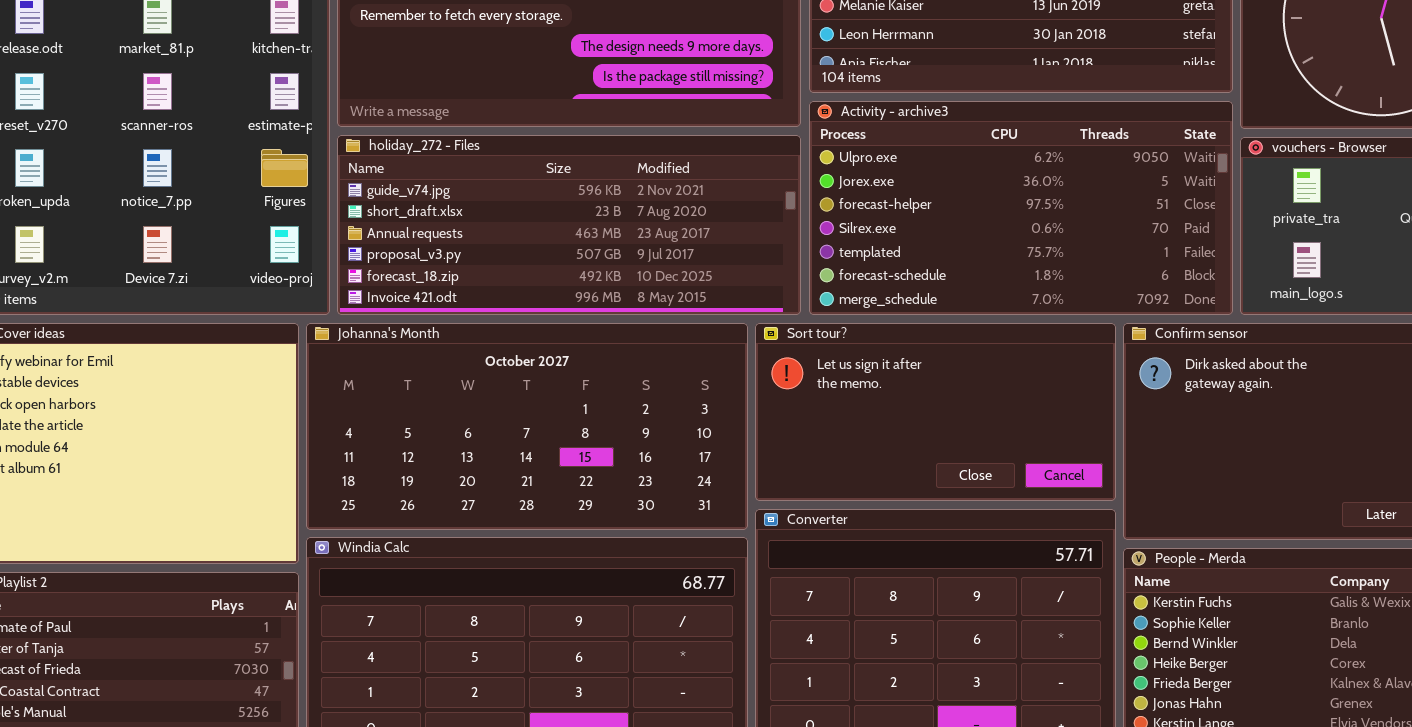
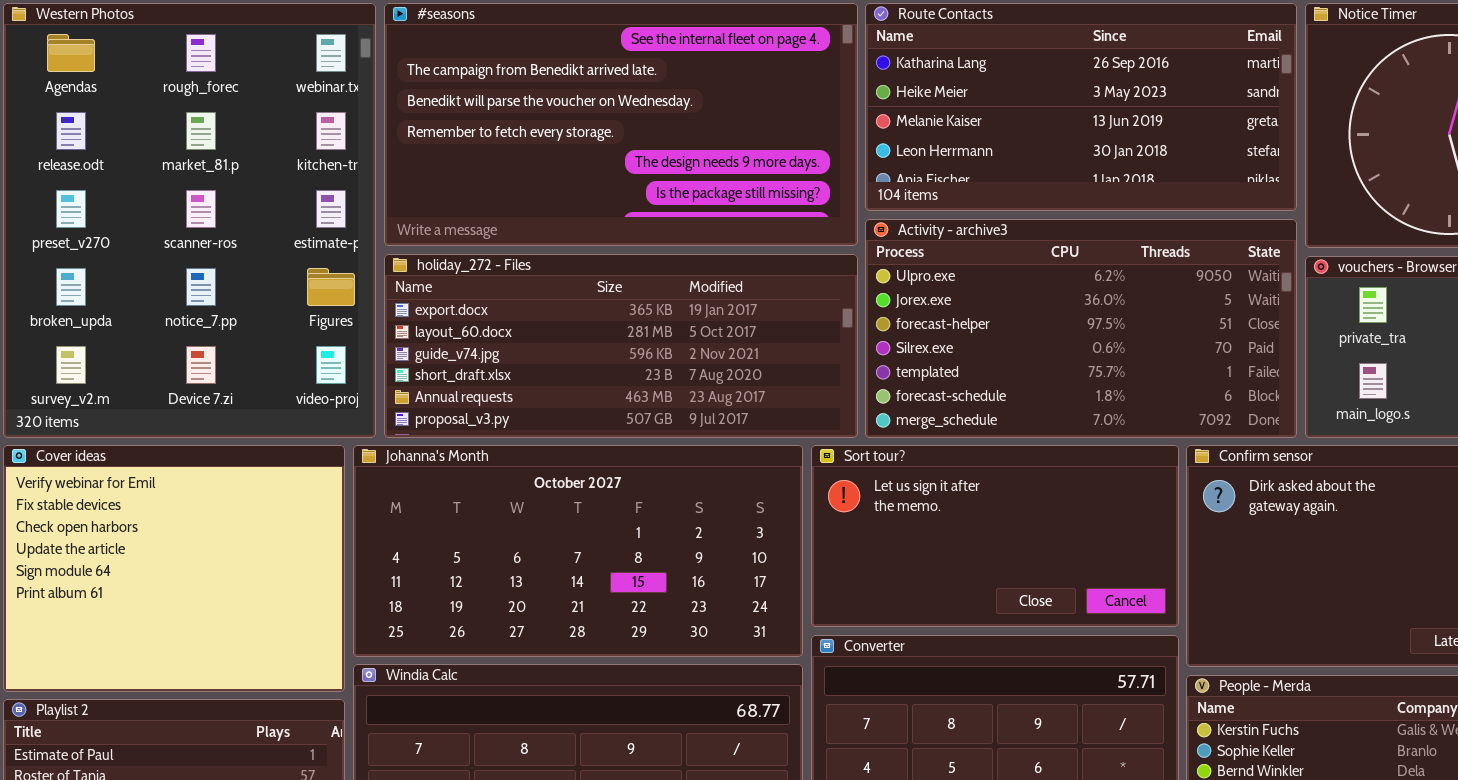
holiday_272 - Files: [337,135,801,315] -> [384,254,858,438], scrolled up 2 rows

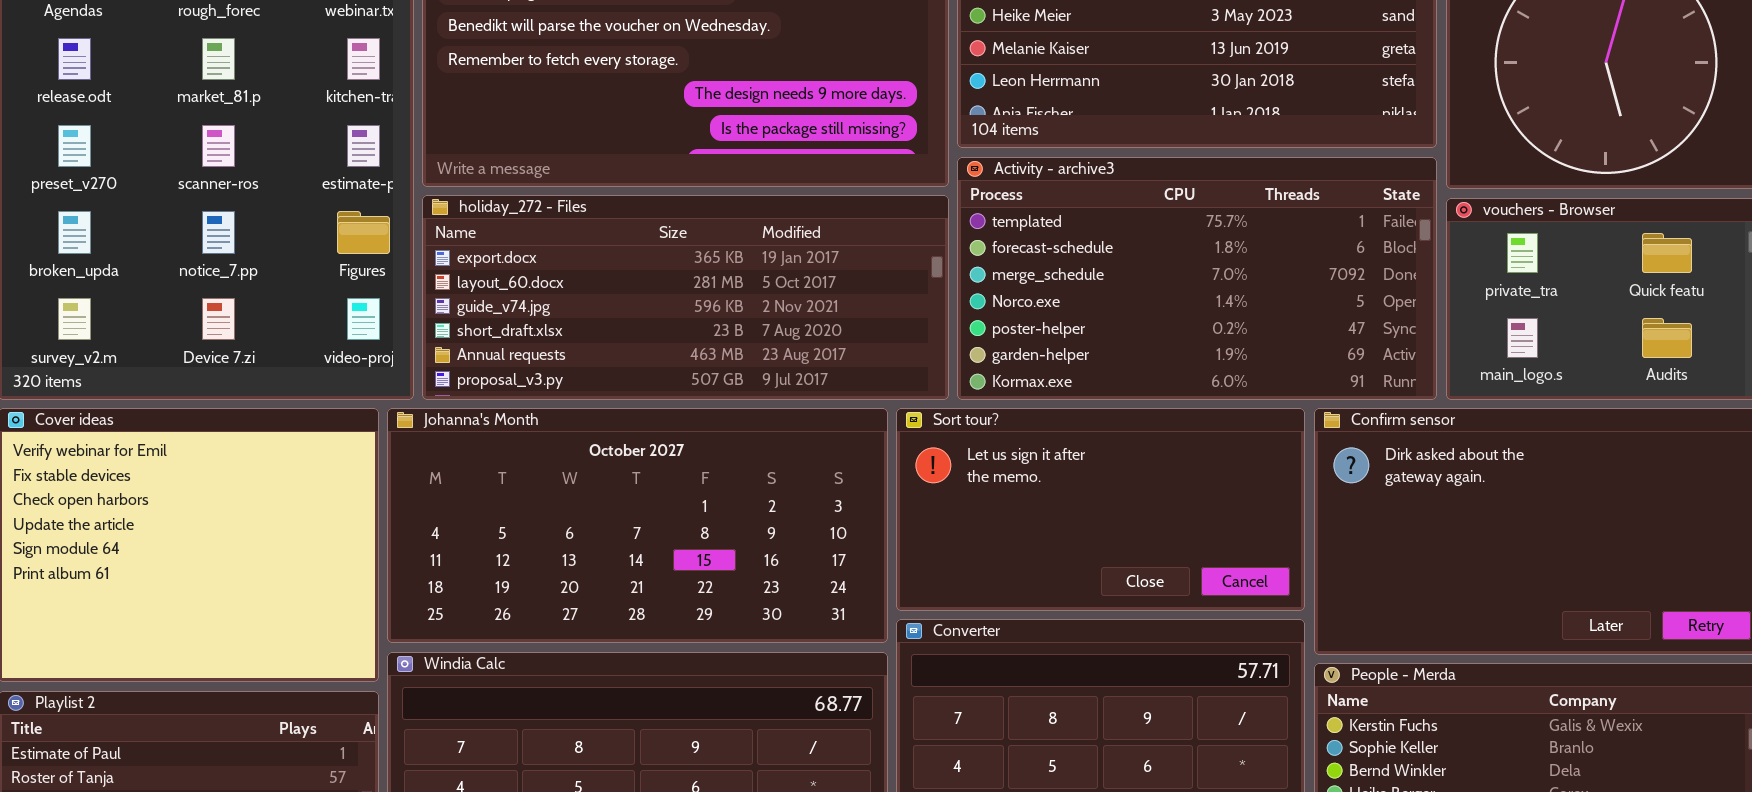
Activity - archive3: [865,219,1297,438] -> [957,157,1437,400], scrolled down 4 rows

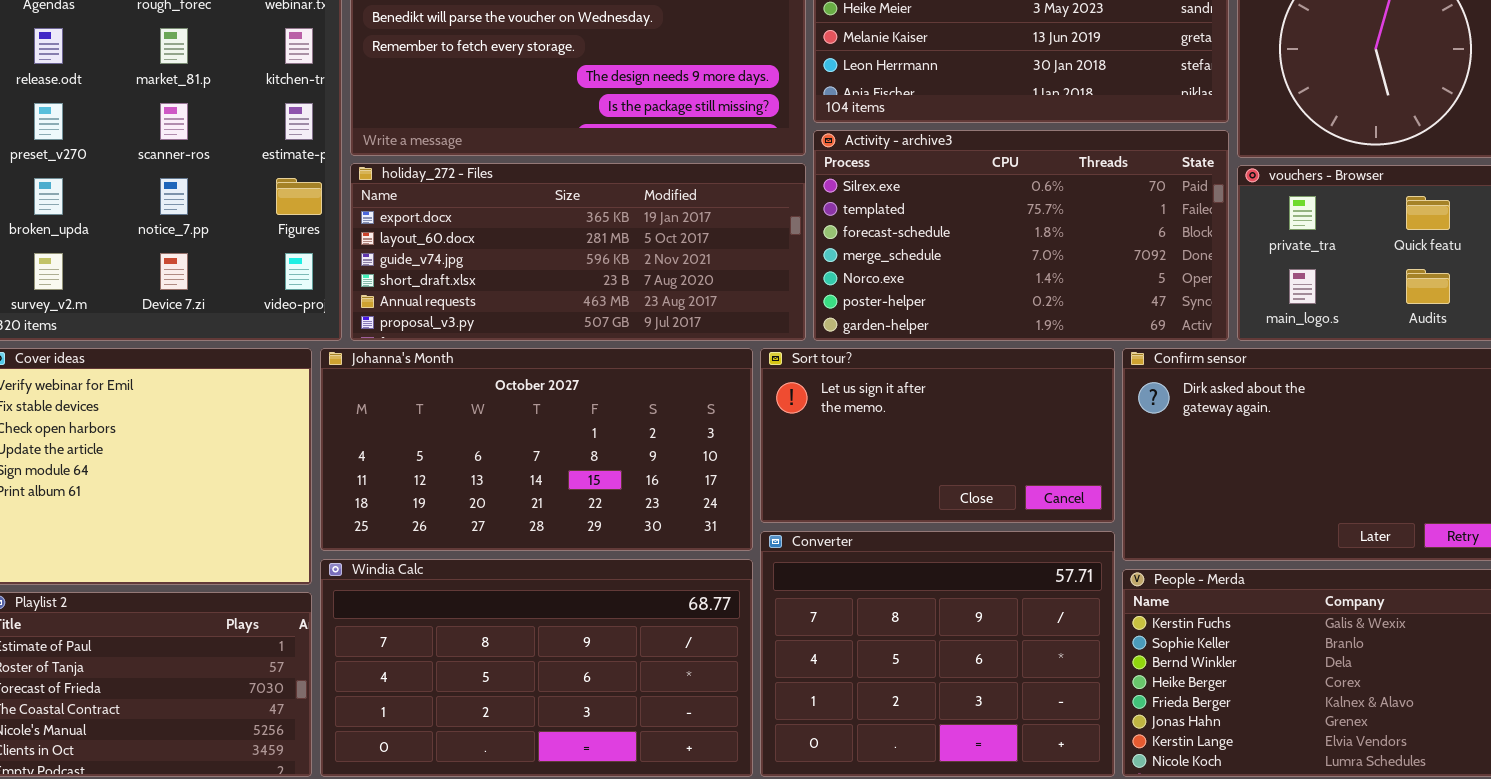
Activity - archive3: [957,157,1437,400] -> [813,130,1229,341], scrolled up 1 row

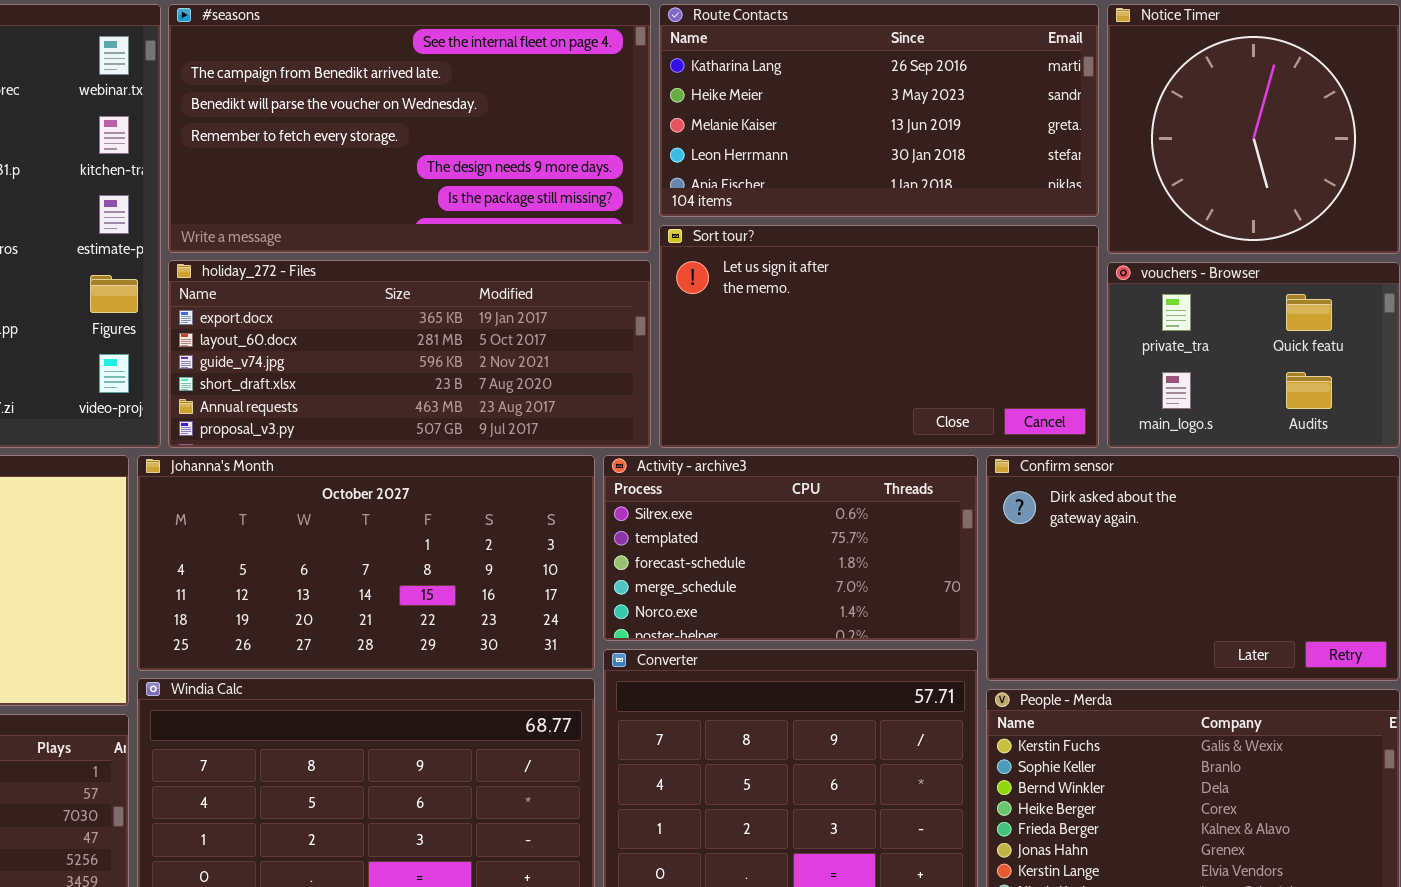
Activity - archive3: [813,130,1229,341] -> [603,455,978,641], moved, resized
Sort tour?: [760,348,1115,523] -> [659,225,1099,448], moved, resized

